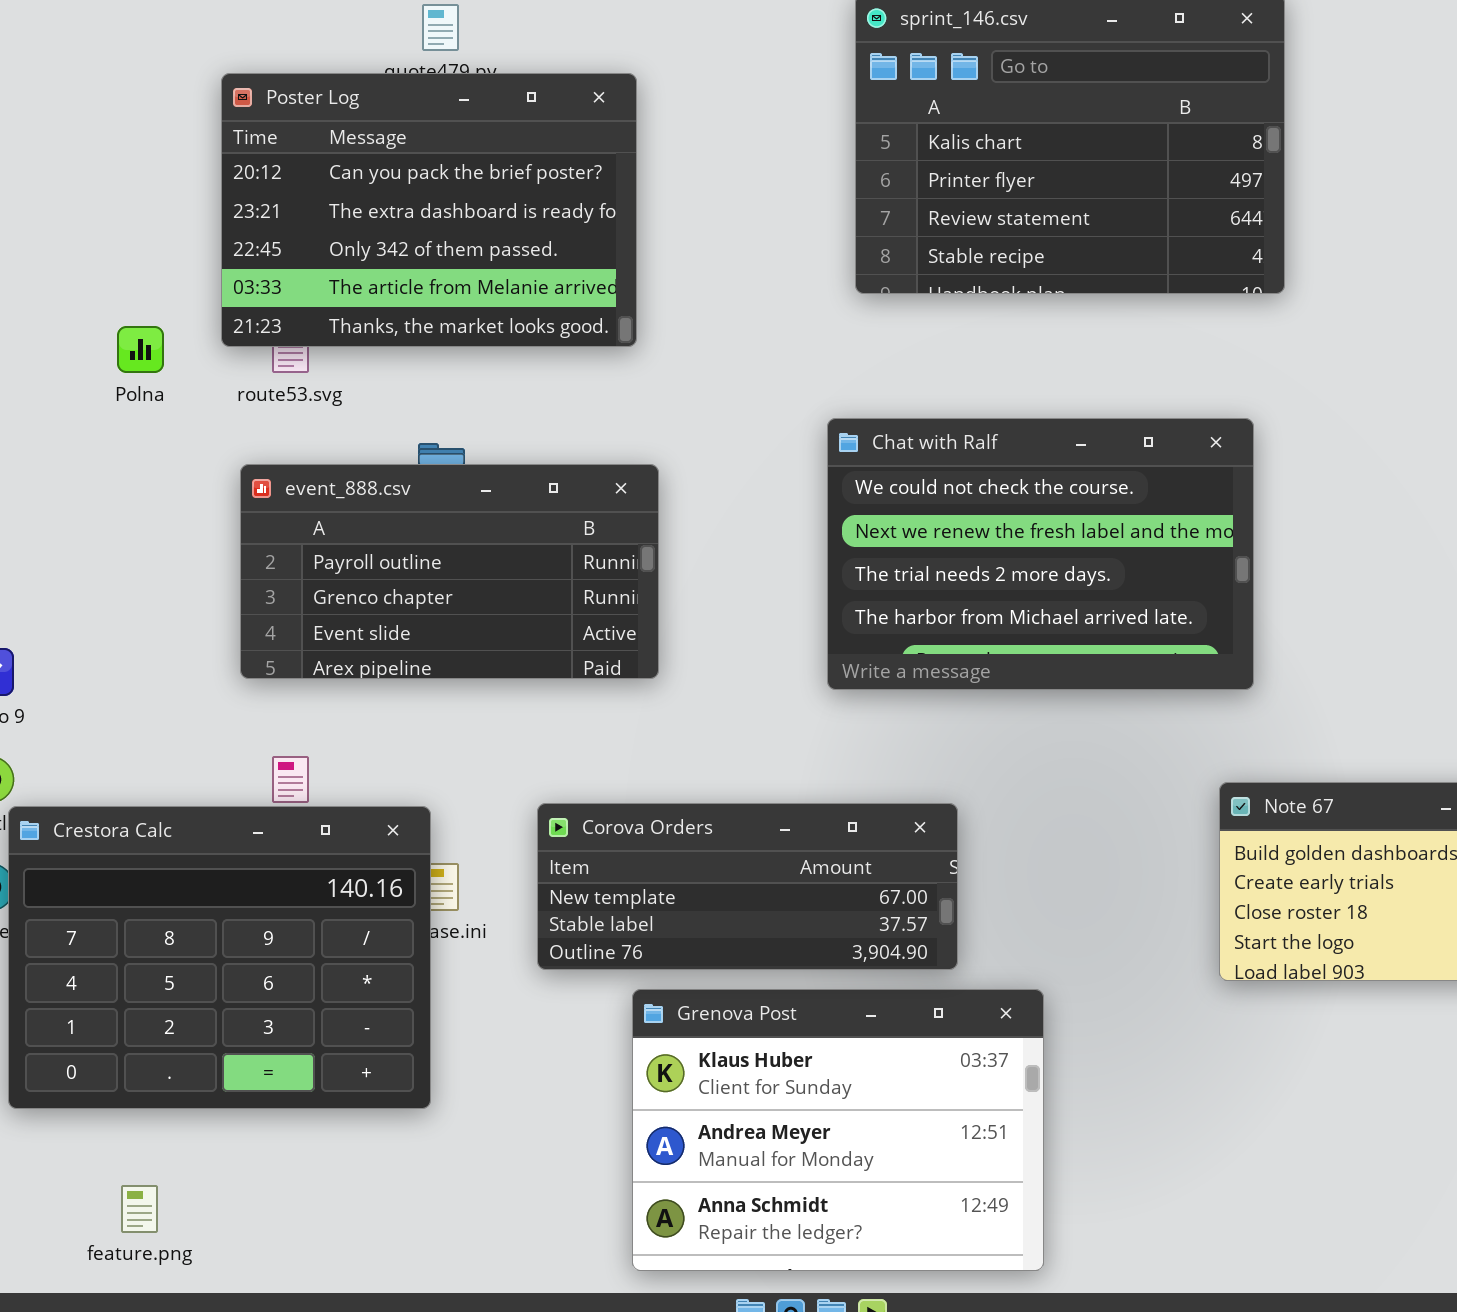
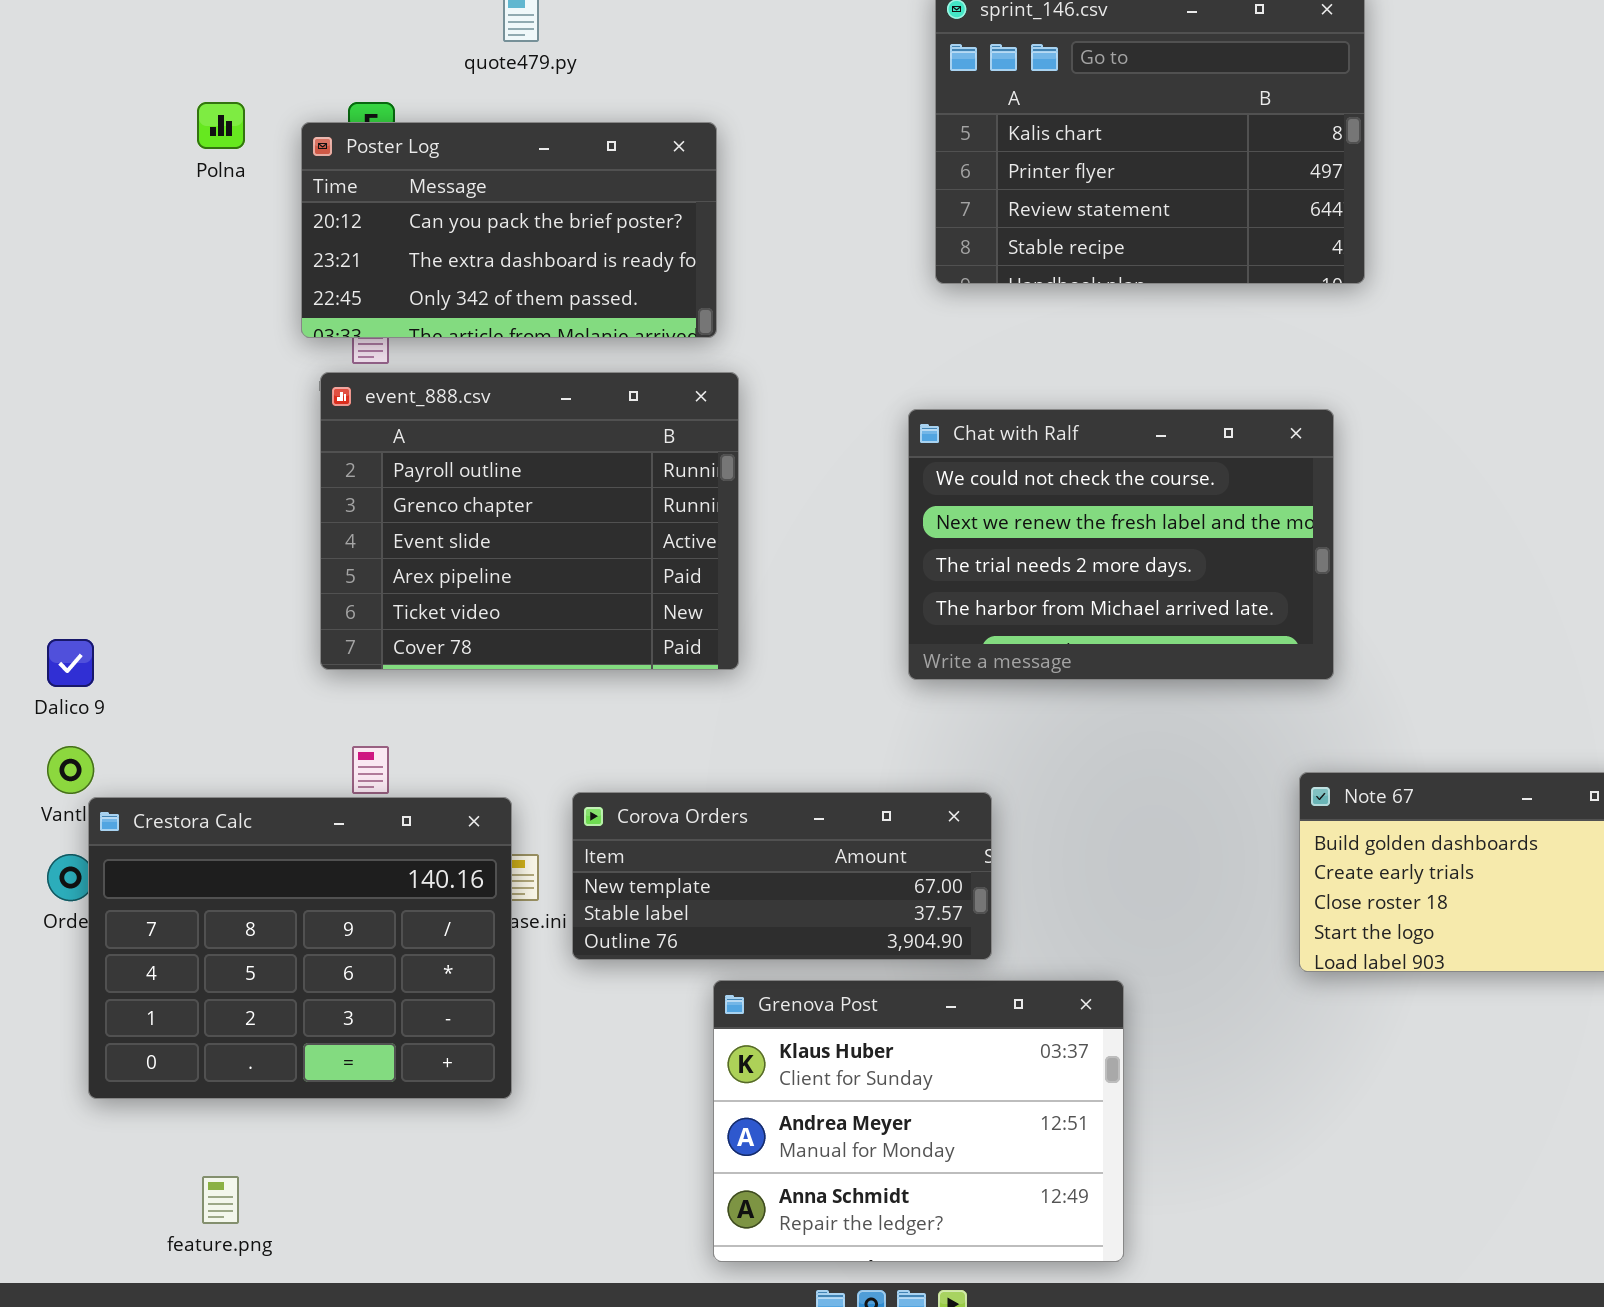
Poster Log: [221,73,637,347] -> [301,122,717,338], resized
Polna: [117,326,164,373] -> [197,102,245,149], moved
event_888.csv: [240,464,659,679] -> [320,372,739,670], resized
Corova Orders: [537,803,958,970] -> [572,792,992,960], moved

